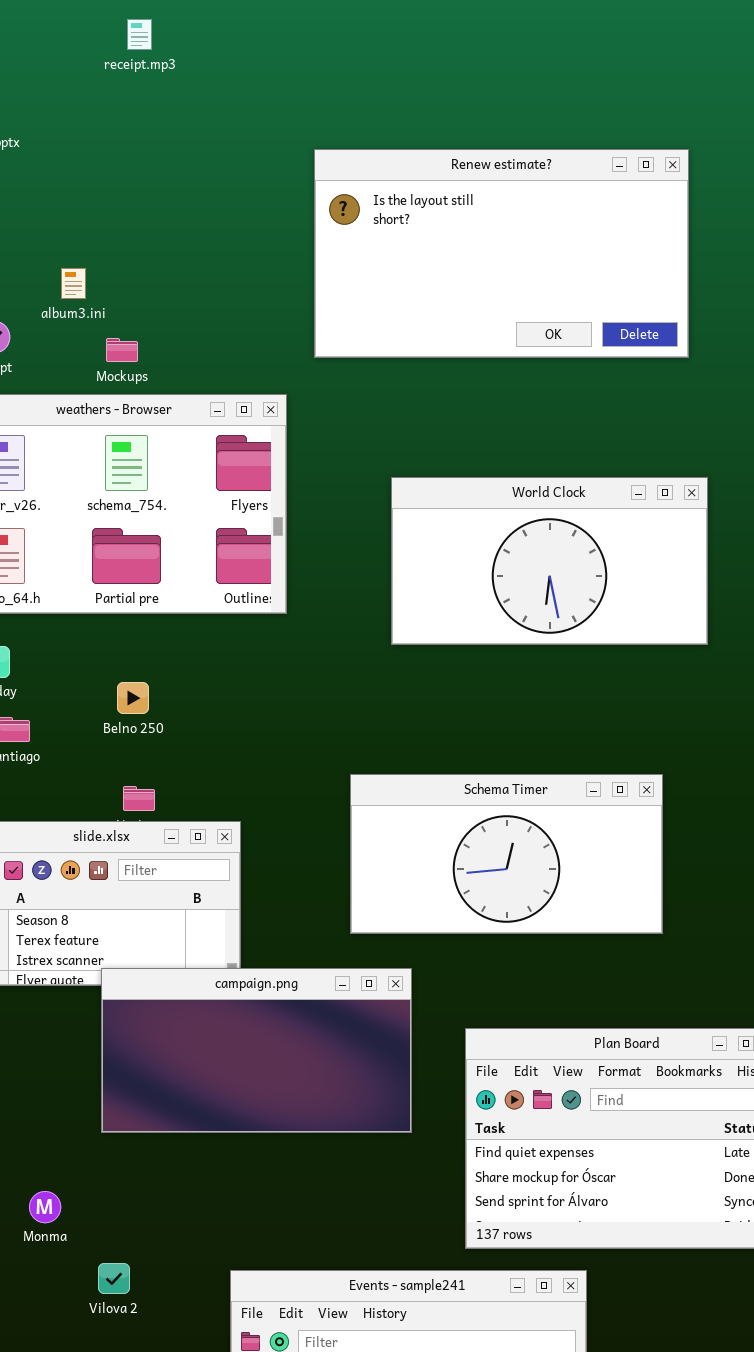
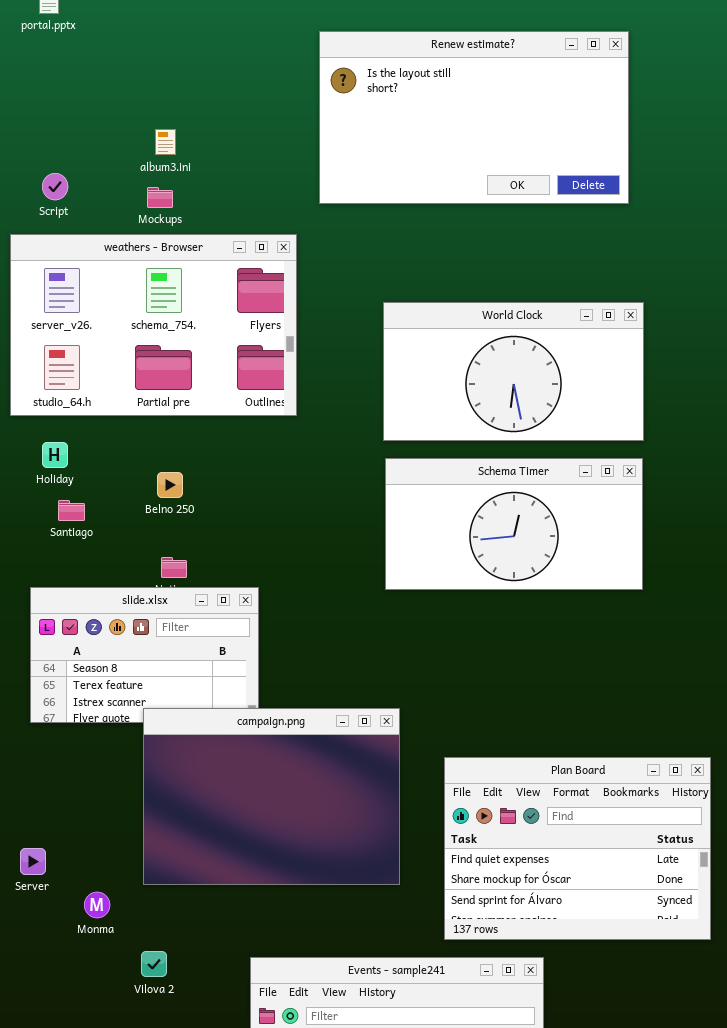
album3.ini: [61,268,86,299] -> [155,129,176,155], moved
Schema Timer: [350,774,663,934] -> [385,458,643,590], moved
campaign.png: [101,968,412,1133] -> [143,708,400,885], resized

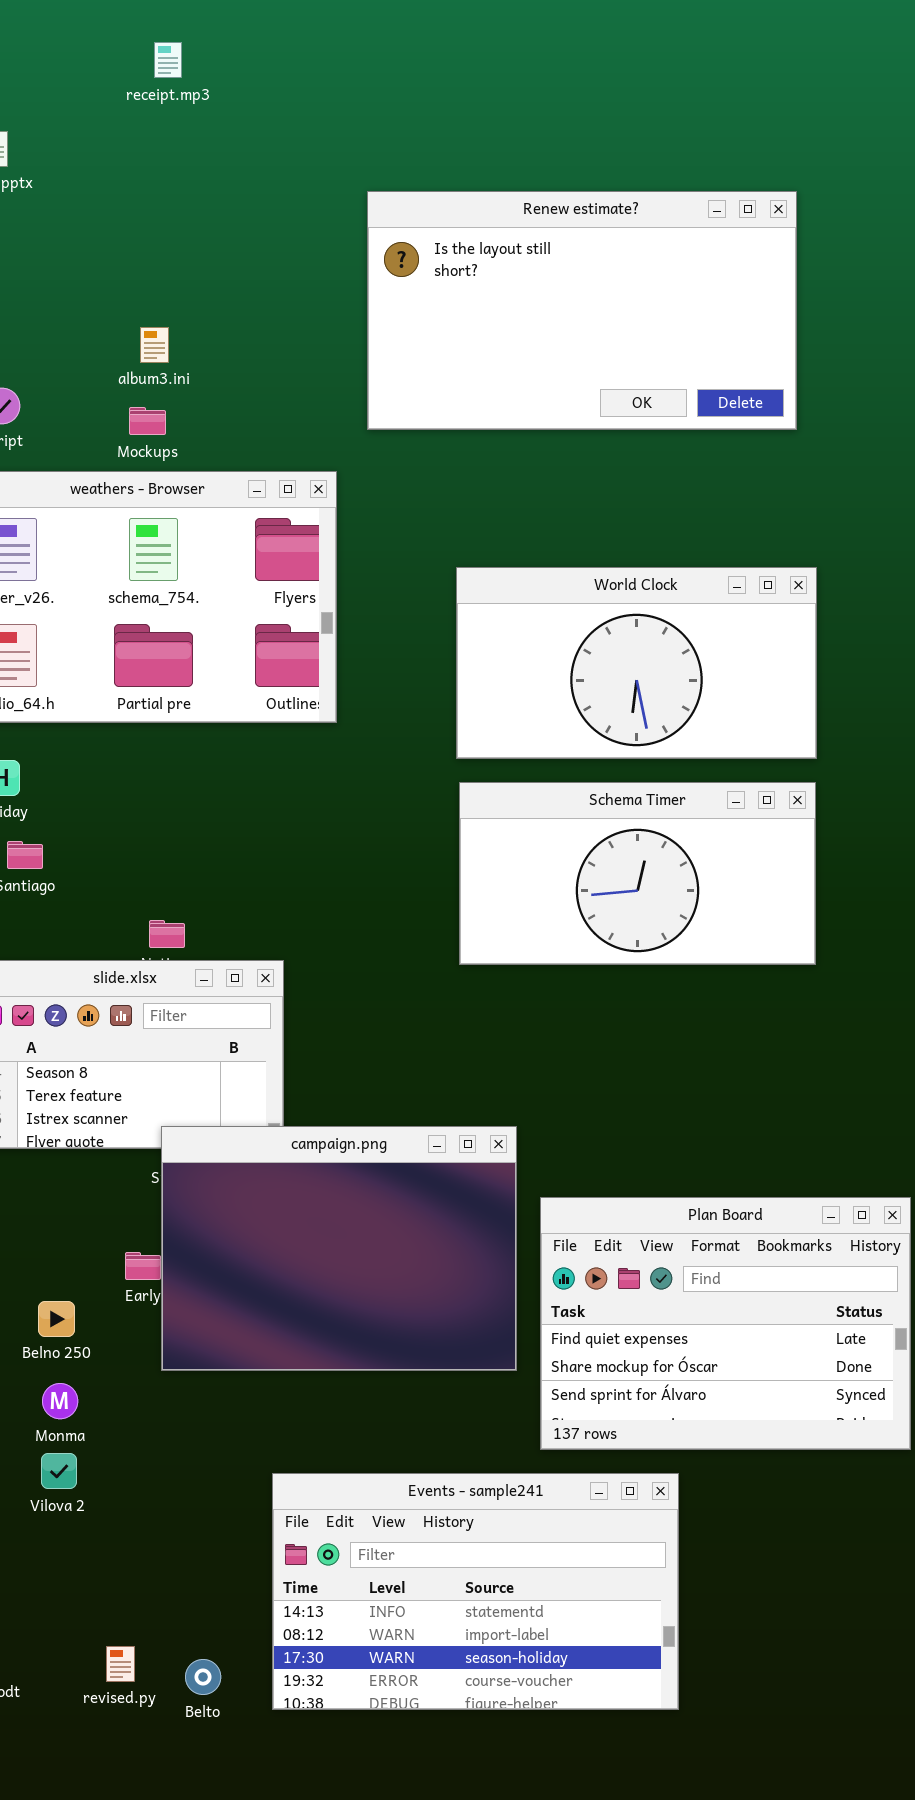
Belno 250: [157,472,183,498] -> [38,1301,75,1337], moved
campaign.png: [143,708,400,885] -> [161,1126,517,1371], moved
Vilova 2: [141,951,167,977] -> [41,1453,77,1489], moved

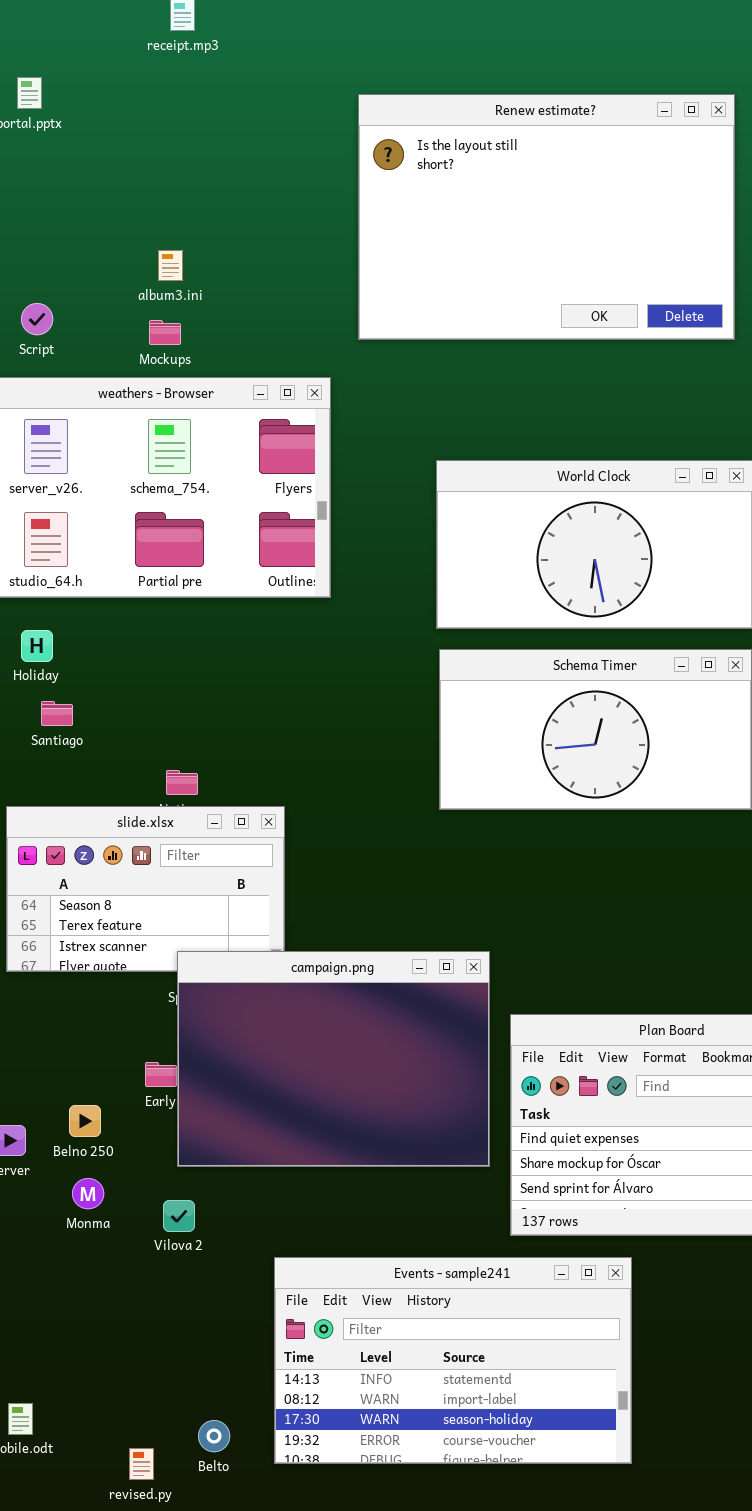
Renew estimate?: [367,191,797,430] -> [358,94,735,340], resized
Vilova 2: [41,1453,77,1489] -> [163,1200,195,1232], moved
revised.py: [106,1646,135,1682] -> [129,1448,154,1480], moved

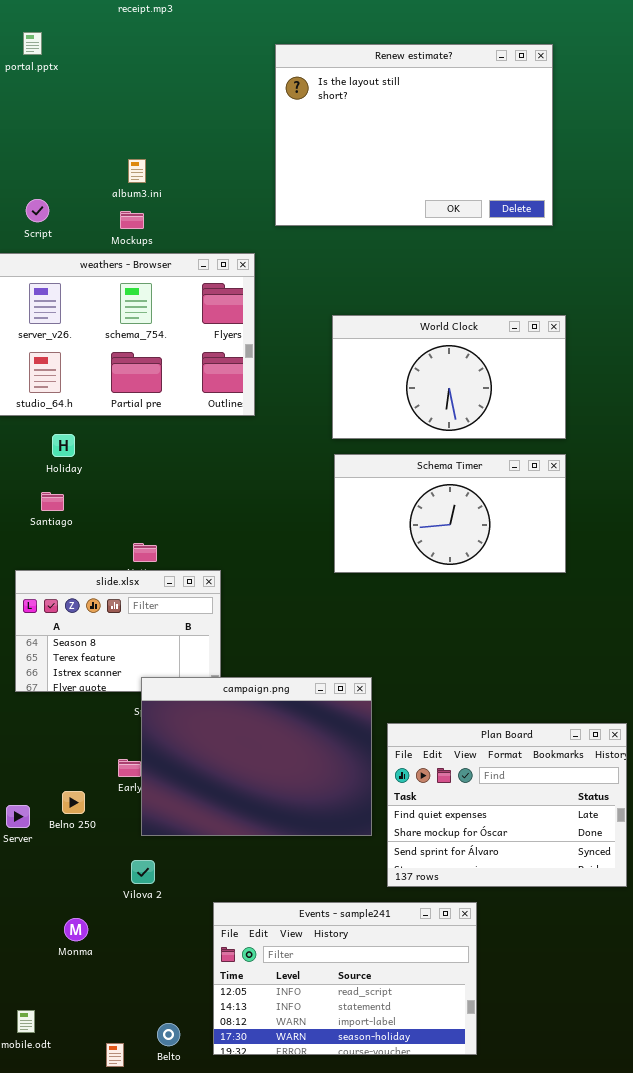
Holiday: [21,630,53,662] -> [52,434,75,457], moved
Monma: [72,1178,104,1209] -> [64,918,88,941], moved
Events - sample241: [274,1257,632,1464] -> [213,902,477,1055], scrolled up 1 row

